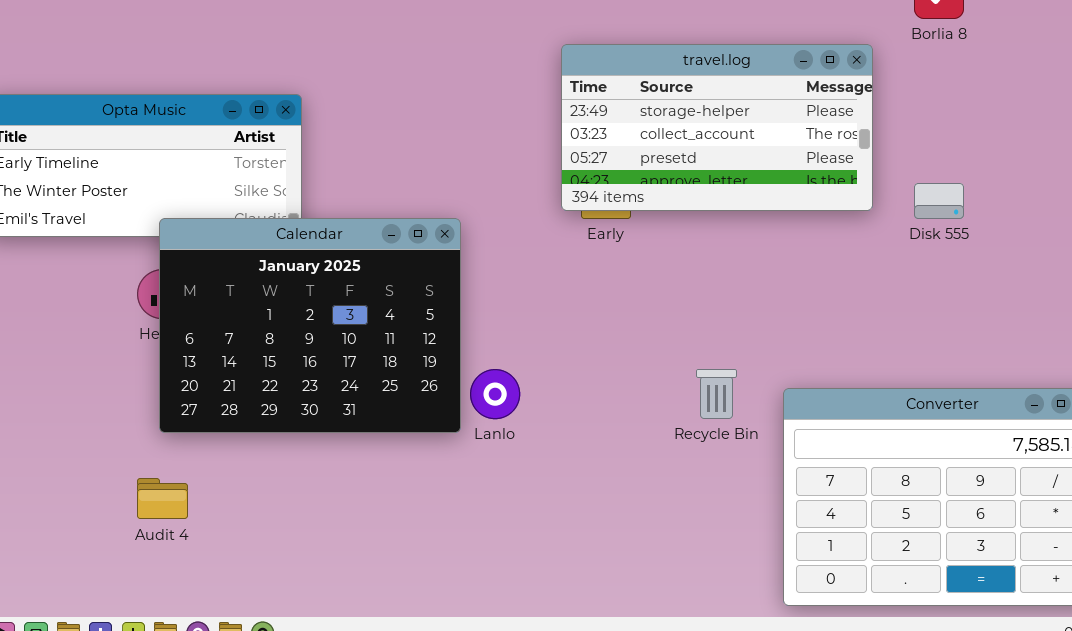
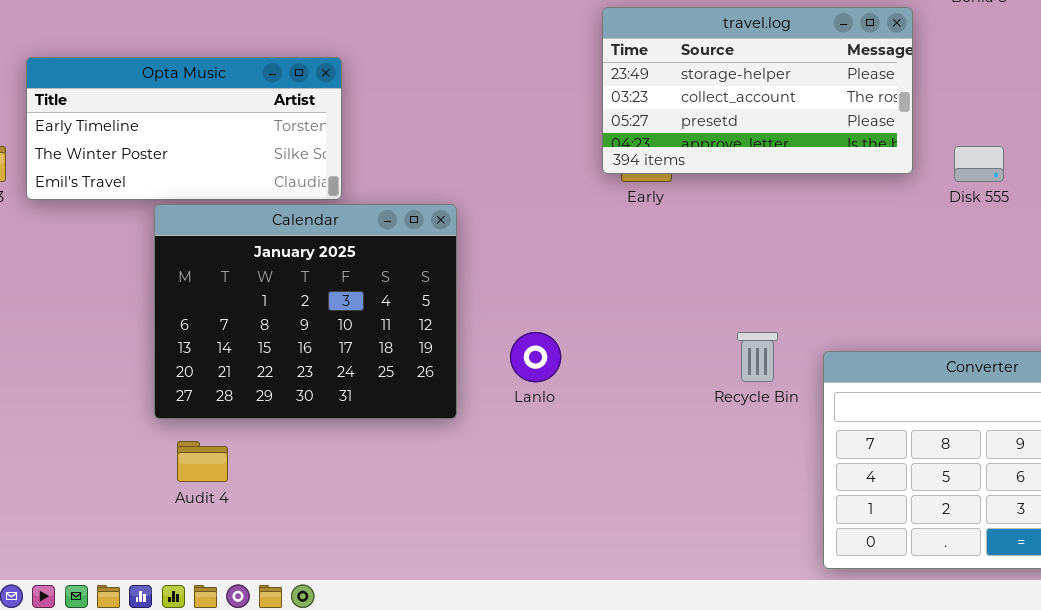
Calendar: [159,218,461,433] -> [154,204,457,419], moved

